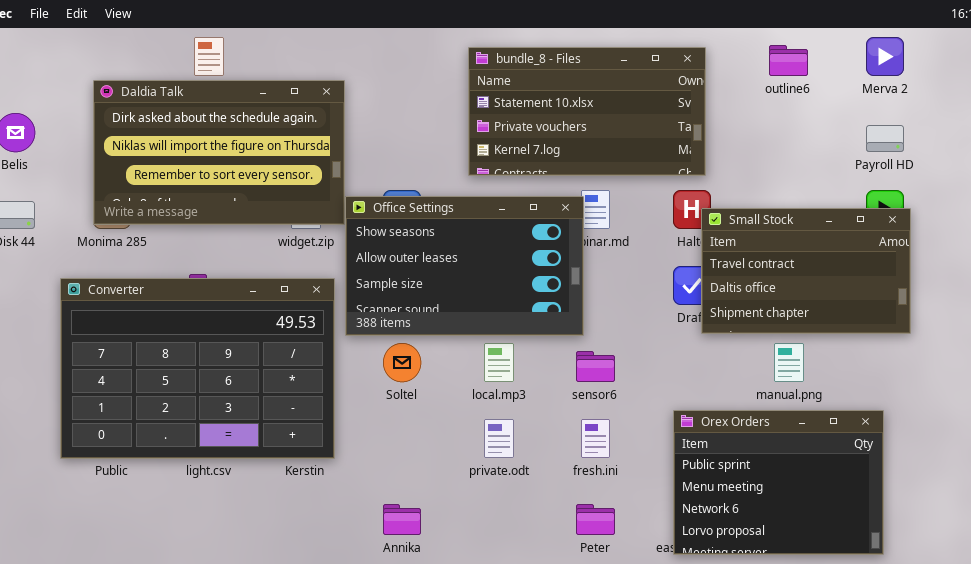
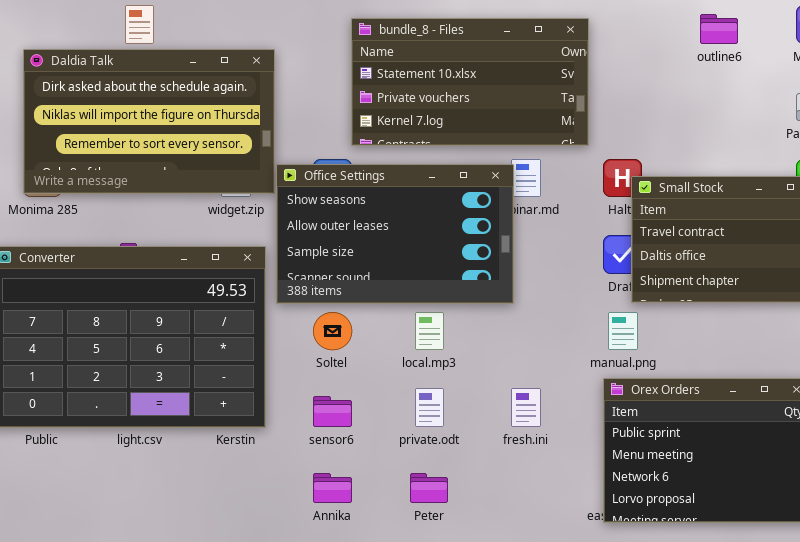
bundle_8 - Files: [468,47,706,176] -> [351,18,589,146], moved
manual.png: [774,343,804,382] -> [608,312,638,350], moved
sensor6: [576,351,615,382] -> [313,396,352,427], moved
Peter: [576,504,615,535] -> [410,473,448,503], moved

